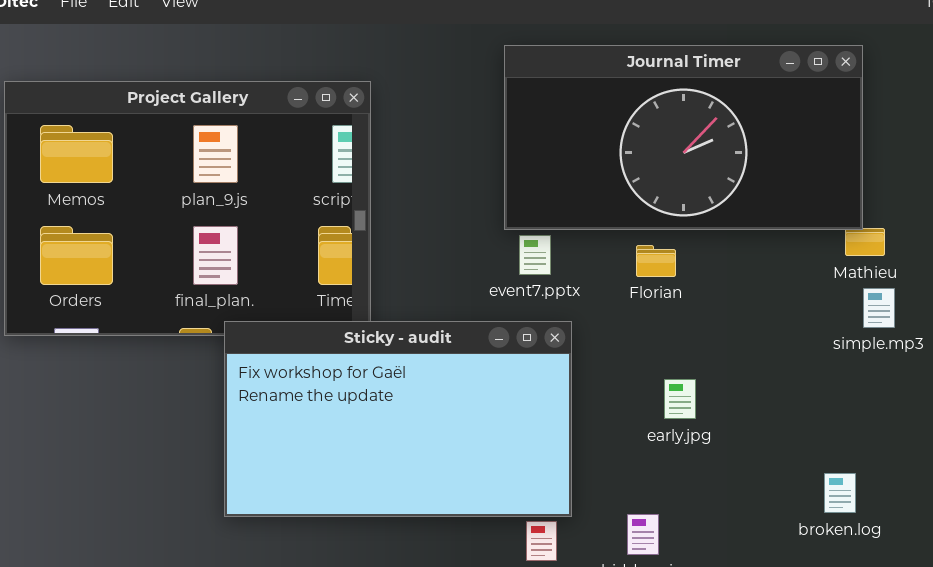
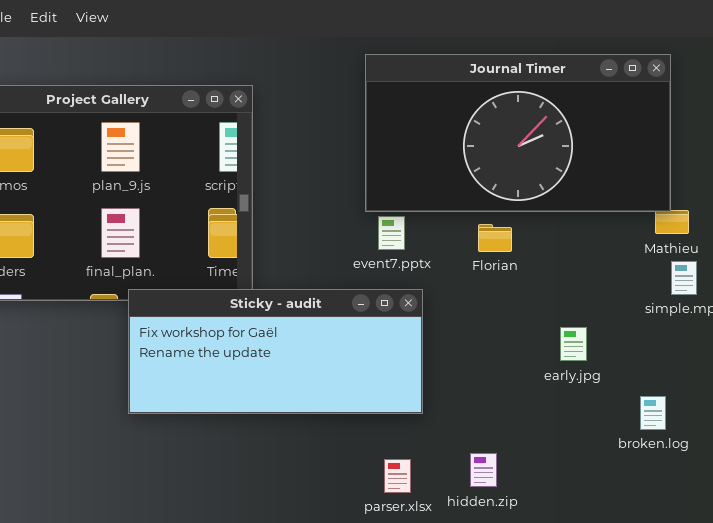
Sticky - audit: [224,321,572,517] -> [128,289,423,414], resized
early.jpg: [664,379,696,419] -> [560,327,587,361], moved
broken.log: [824,473,856,513] -> [640,396,666,430], moved

